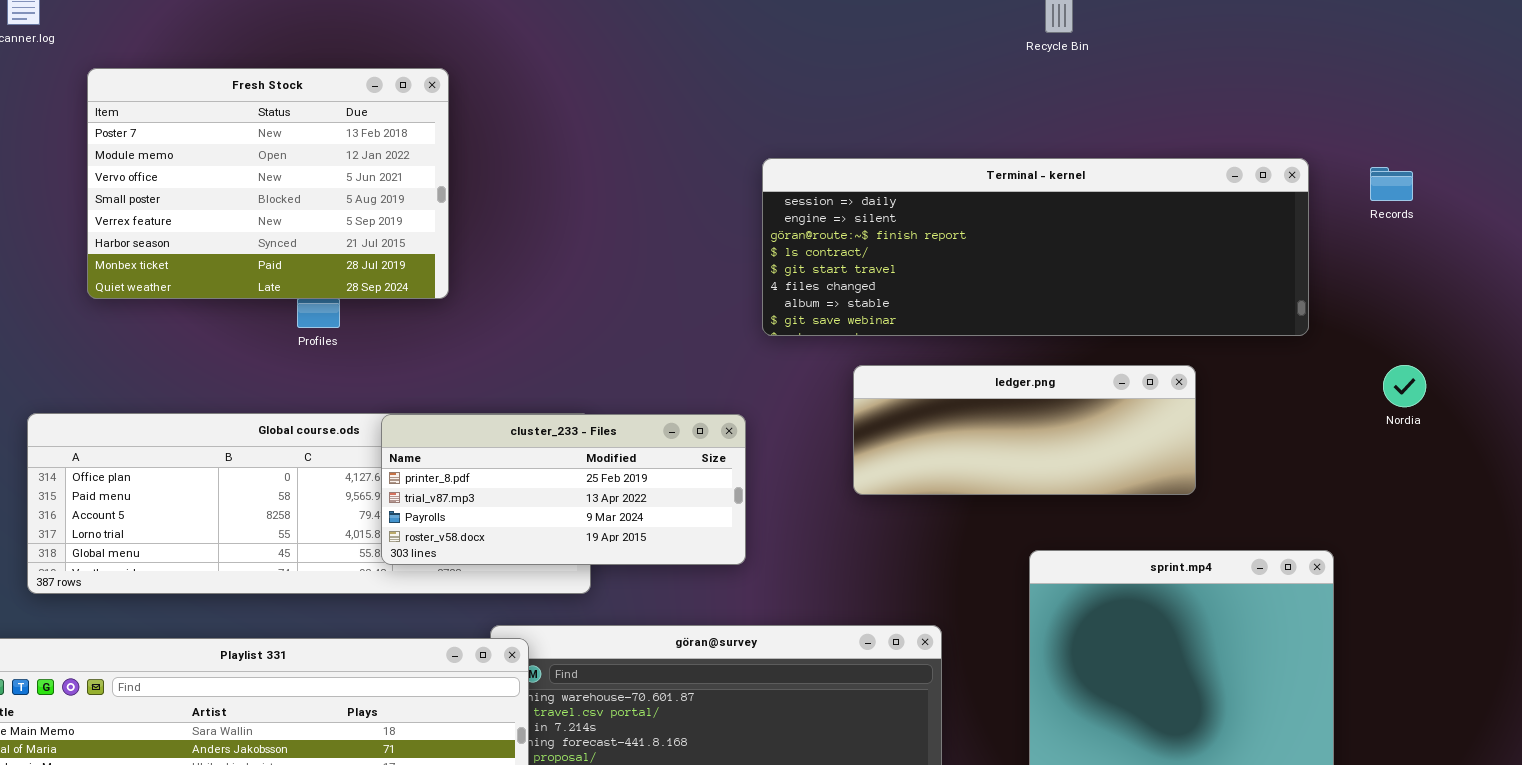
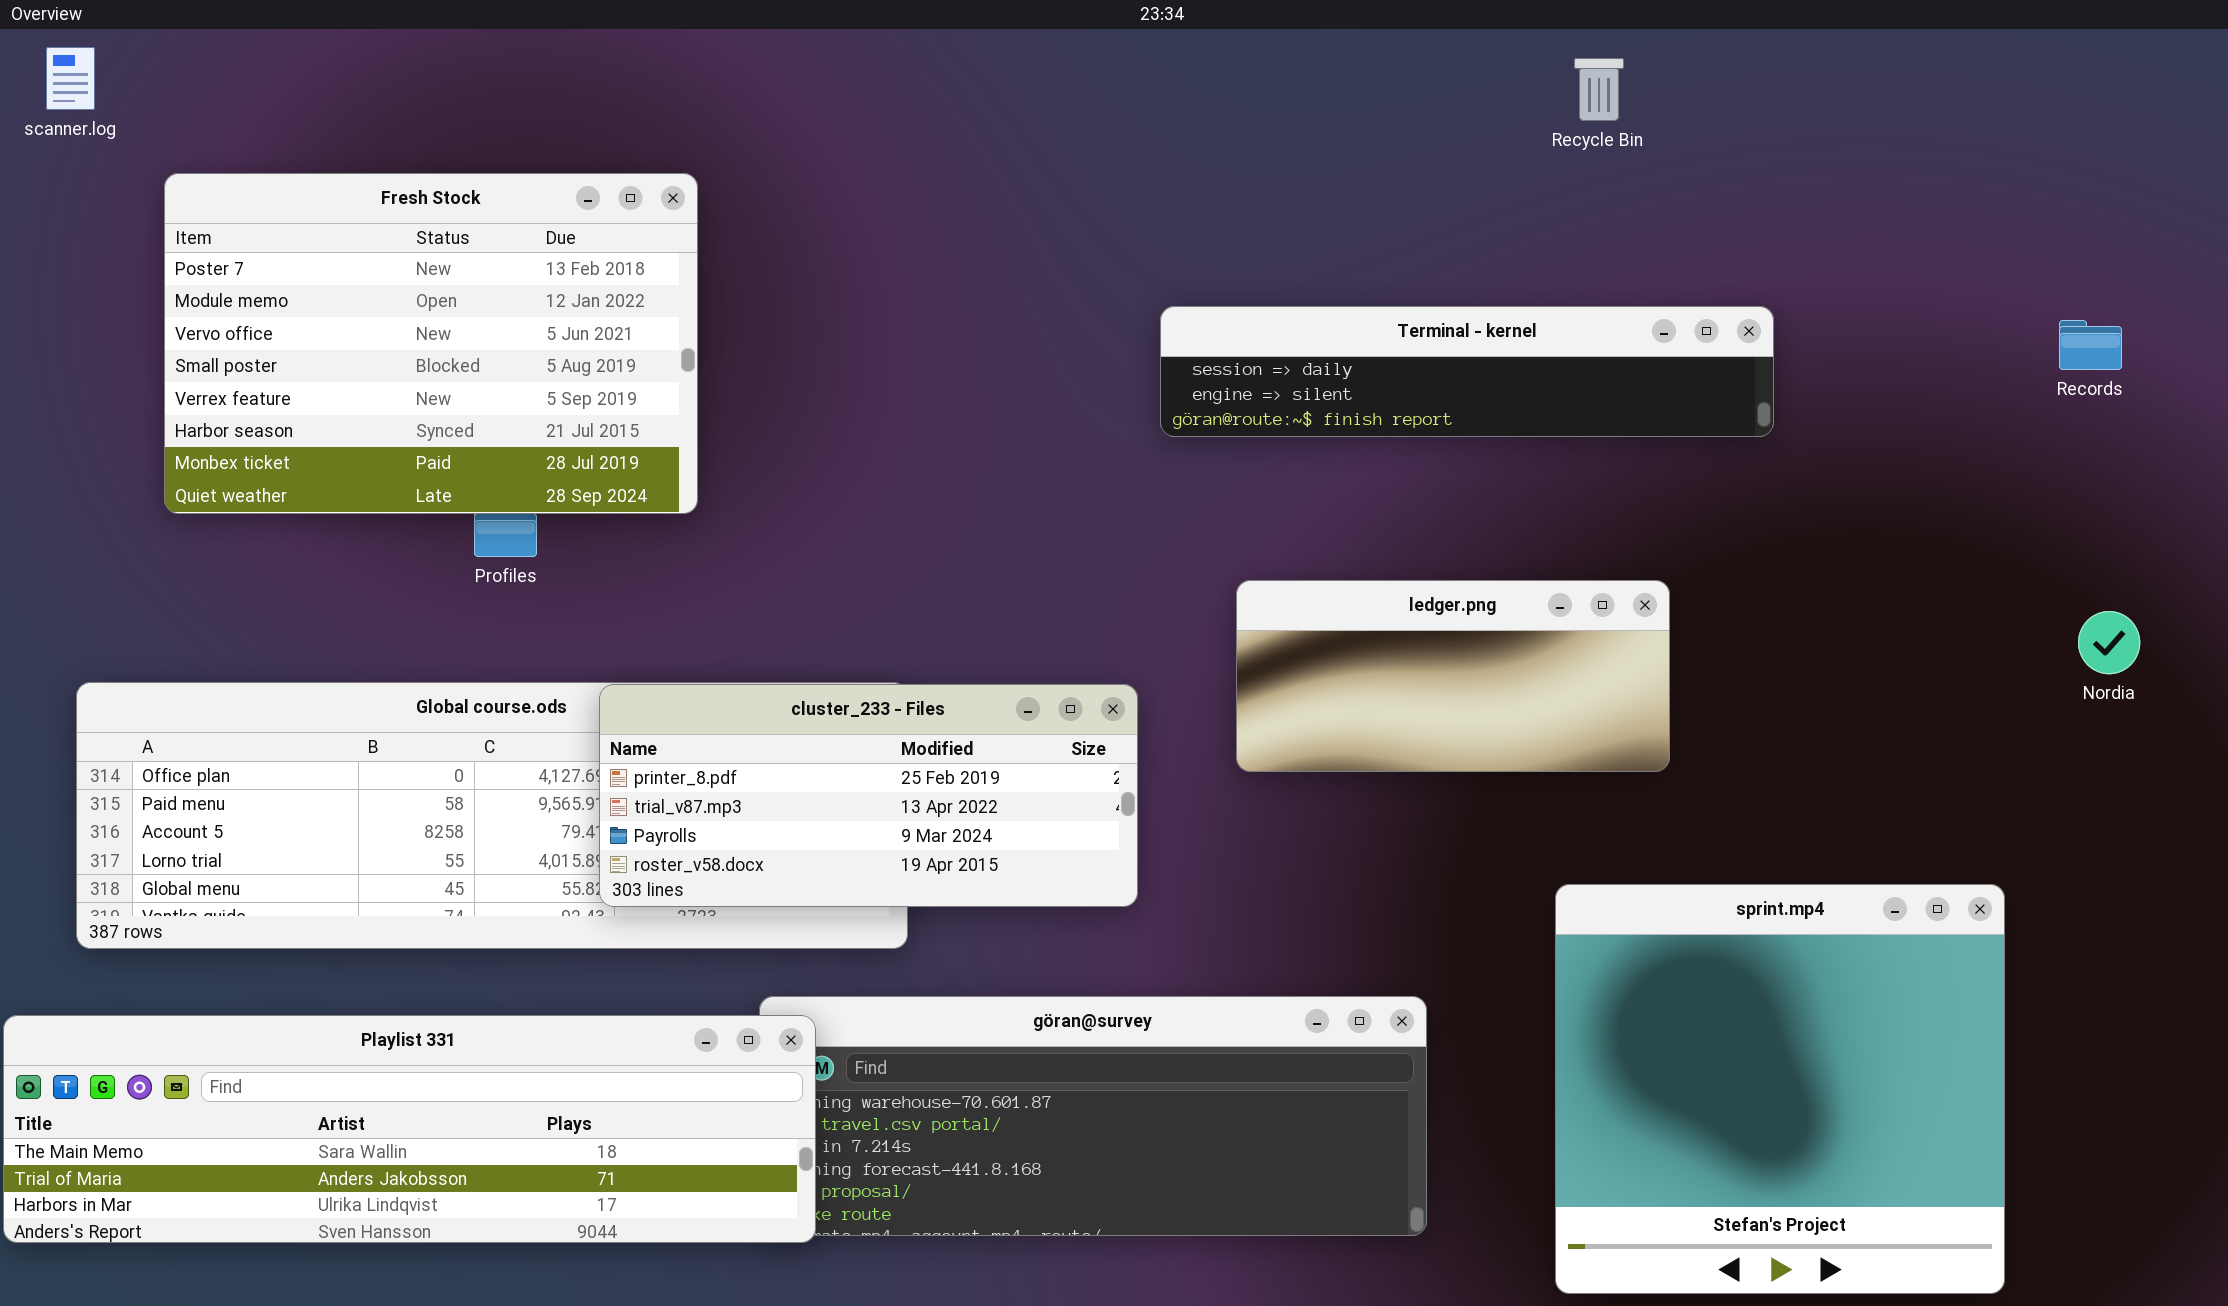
Terminal - kernel: [762,158,1309,336] -> [1160,306,1774,437], resized
ledger.png: [853,365,1196,495] -> [1236,580,1670,772], moved, resized

